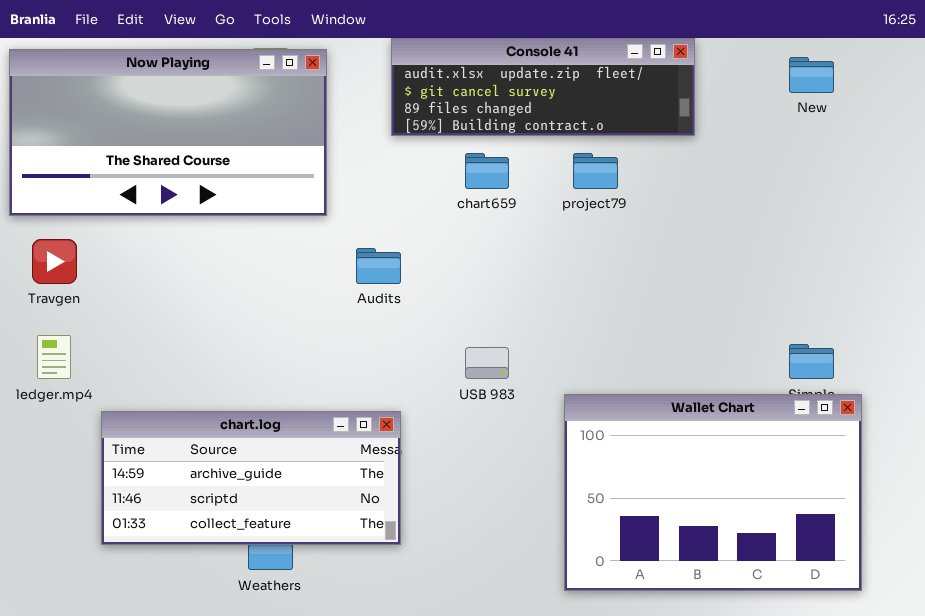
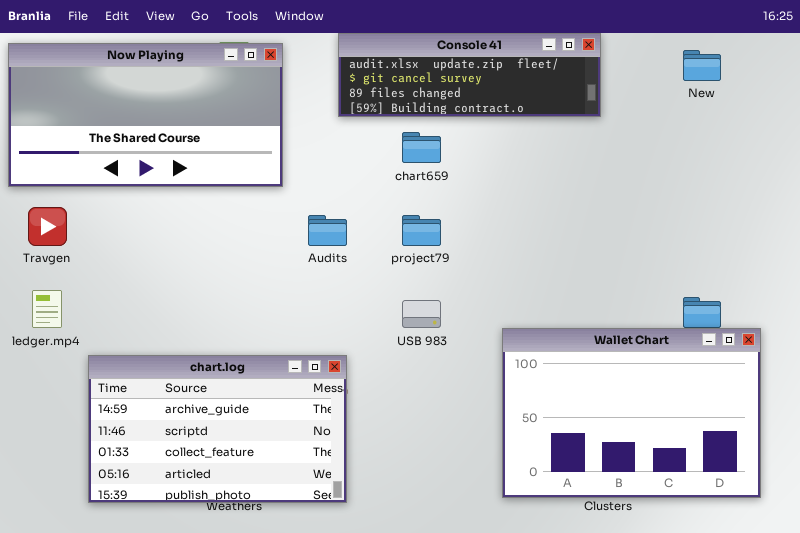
project79: [573,153,618,189] -> [402,215,441,246], moved
Wallet Chart: [564,394,862,591] -> [502,328,761,498], moved
chart.log: [101,411,401,545] -> [88,355,347,503], resized

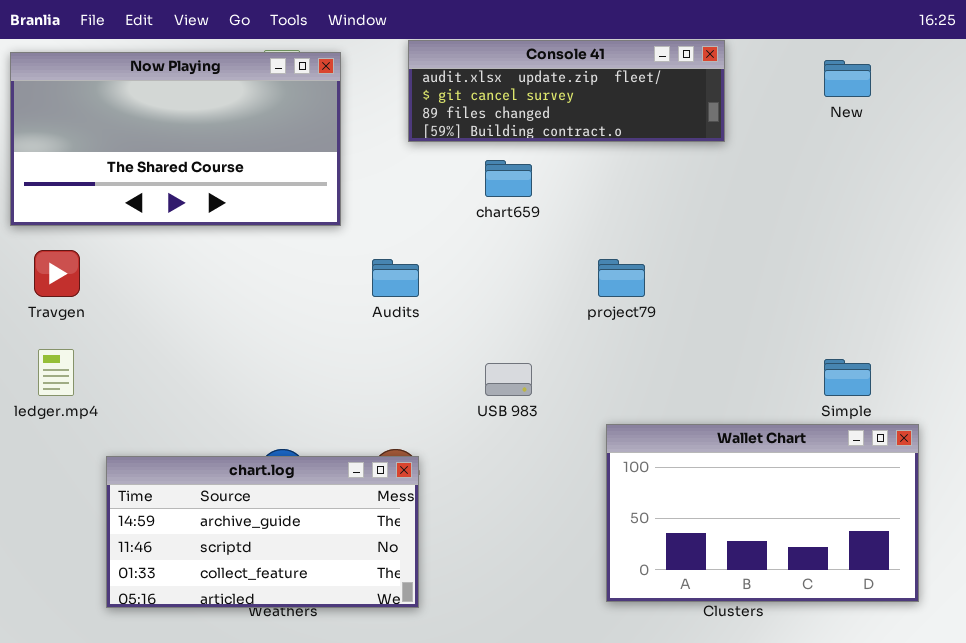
project79: [402,215,441,246] -> [598,259,645,297], moved
Wallet Chart: [502,328,761,498] -> [606,424,919,602], resized
chart.log: [88,355,347,503] -> [106,456,419,608], resized

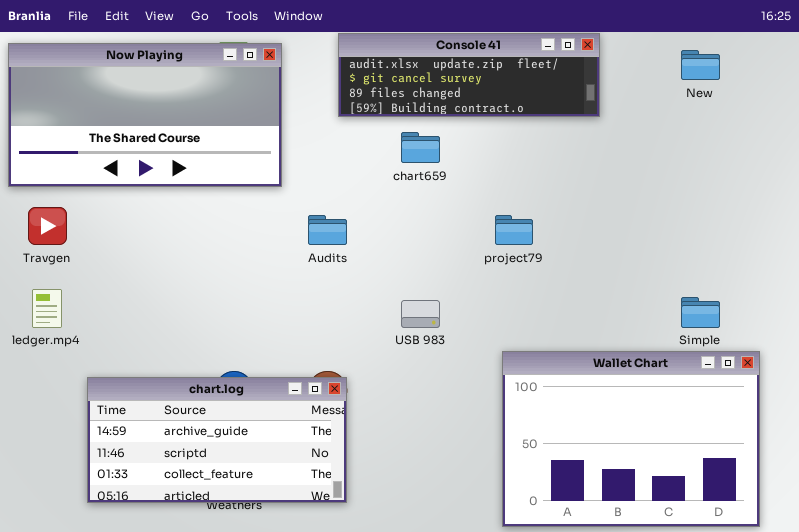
Wallet Chart: [606,424,919,602] -> [502,351,760,527], resized

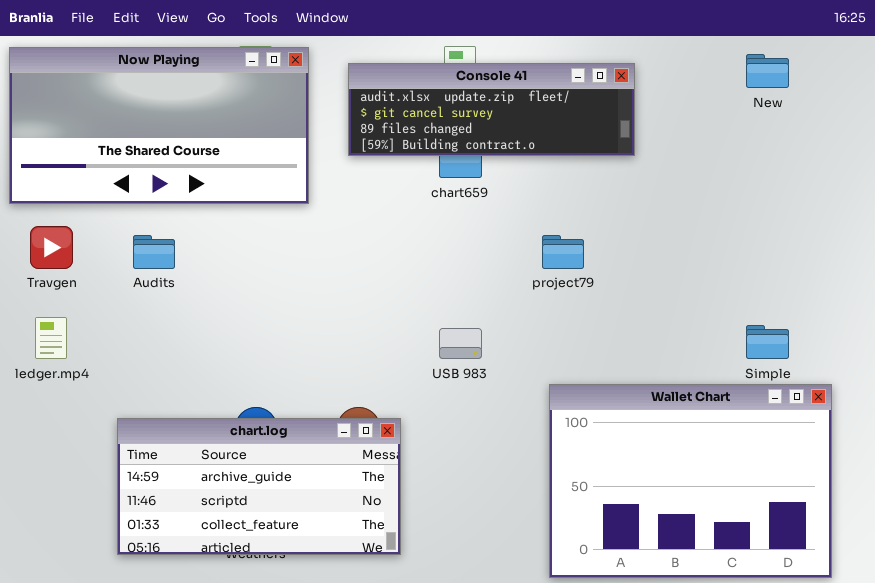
Console 41: [338,33,600,117] -> [348,63,635,156], moved
Audits: [308,215,347,245] -> [133,235,175,269], moved
chart.log: [87,377,347,503] -> [117,418,401,555], moved

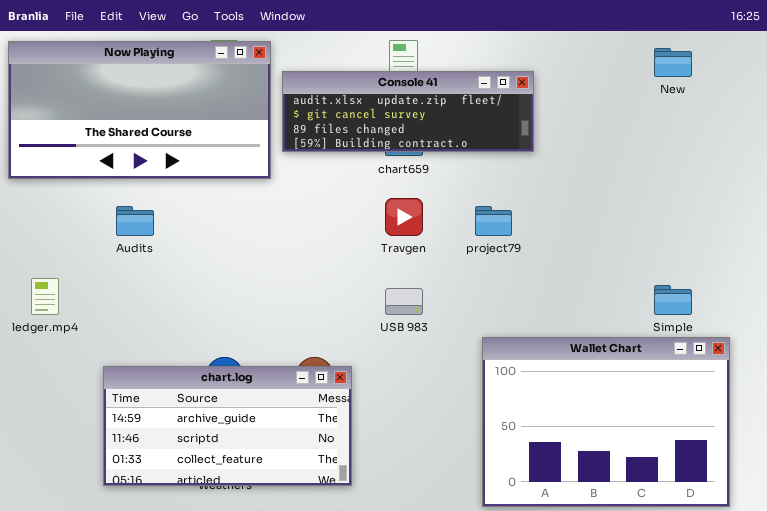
Console 41: [348,63,635,156] -> [282,71,534,152], moved
Travgen: [30,226,73,269] -> [385,198,423,236], moved

